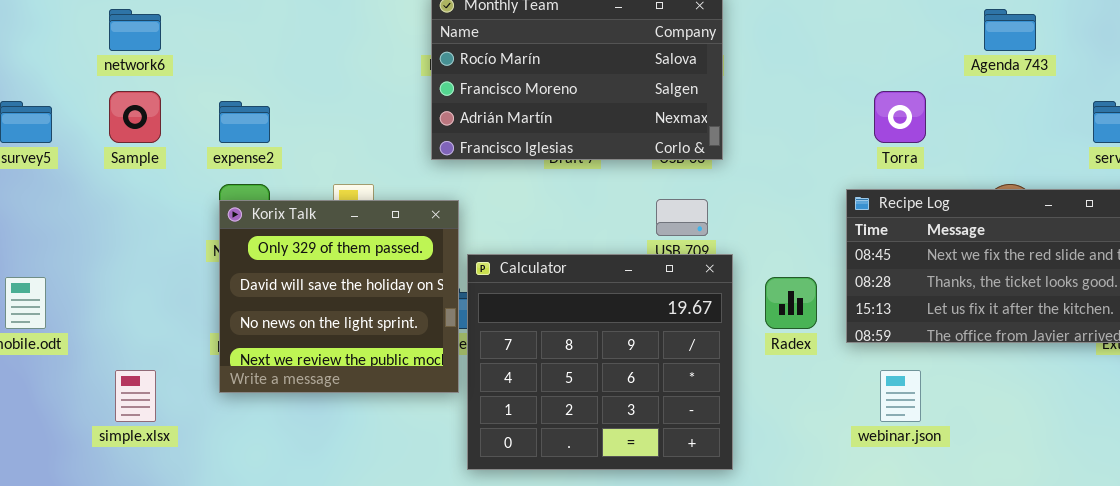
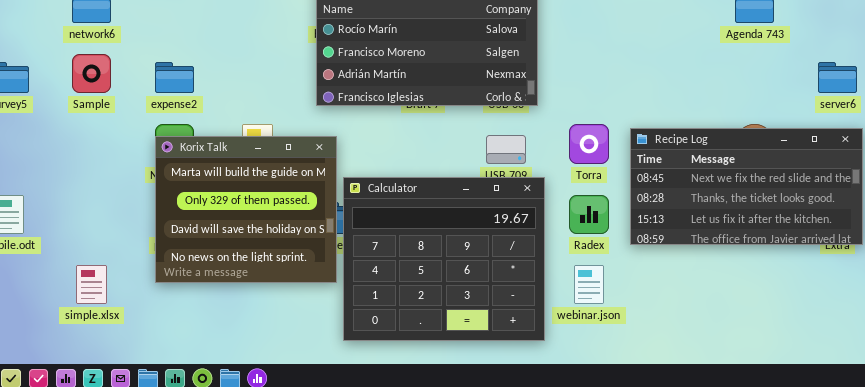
Torra: [874,91,926,143] -> [569,124,609,164], moved
Korix Talk: [219,200,459,393] -> [155,136,337,283], scrolled up 1 row
webinar.json: [880,370,921,422] -> [574,265,604,304], moved

